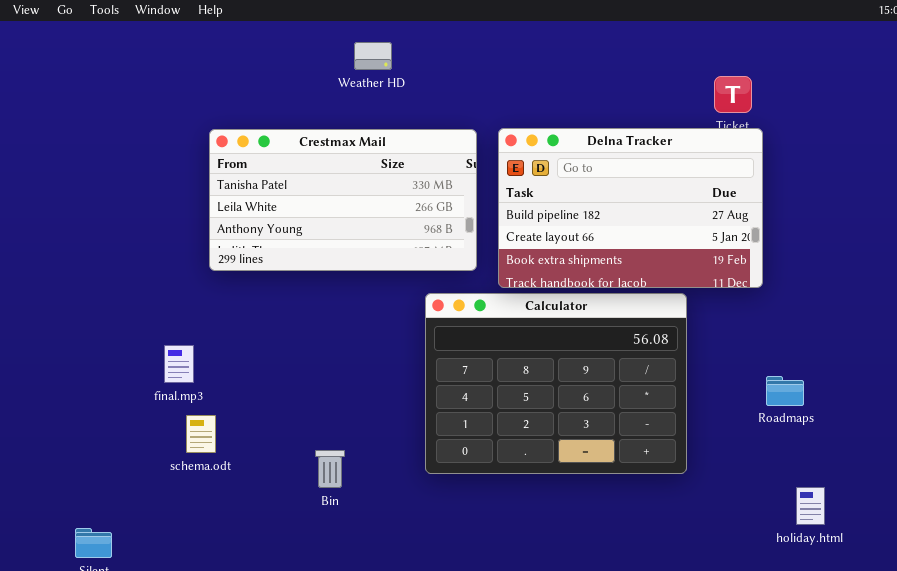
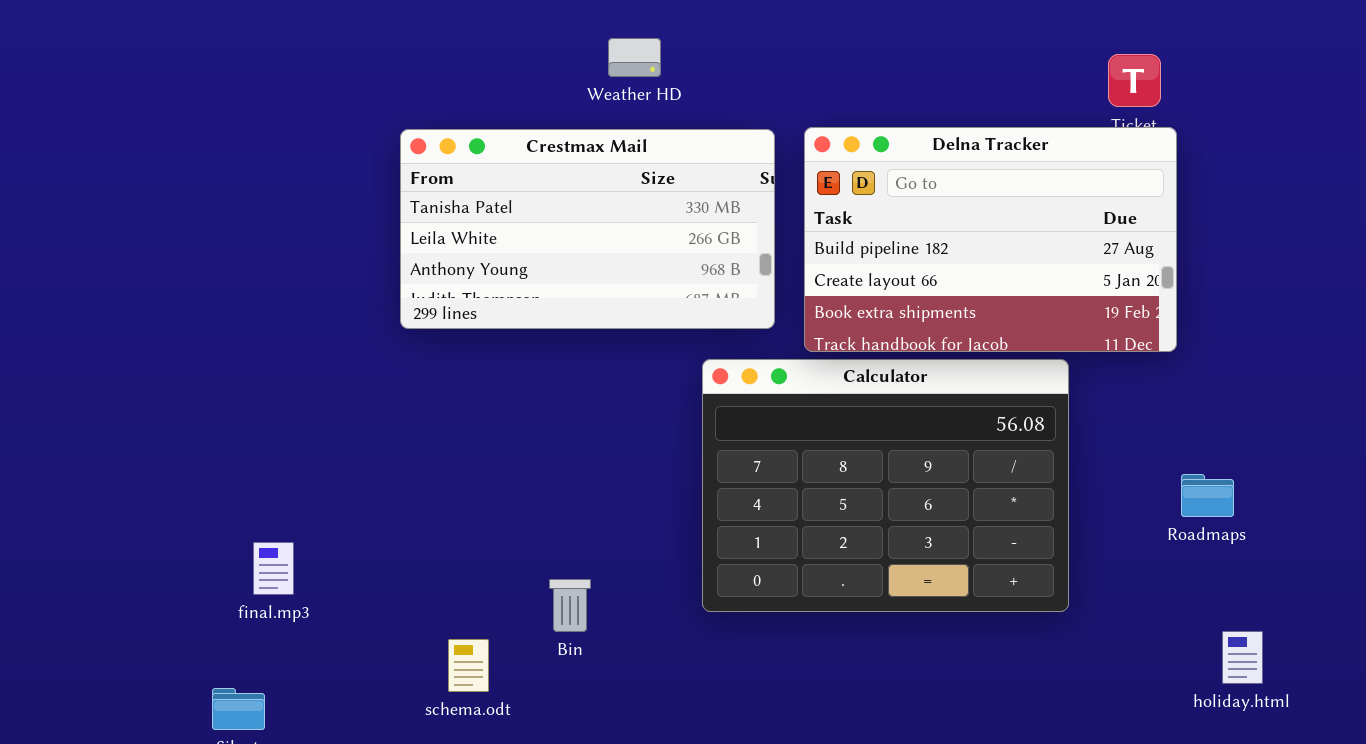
Weather HD: [354,42,392,70] -> [608,38,661,77], moved
final.mp3: [164,345,194,383] -> [253,542,294,595], moved
schema.odt: [186,415,216,453] -> [448,639,489,692], moved

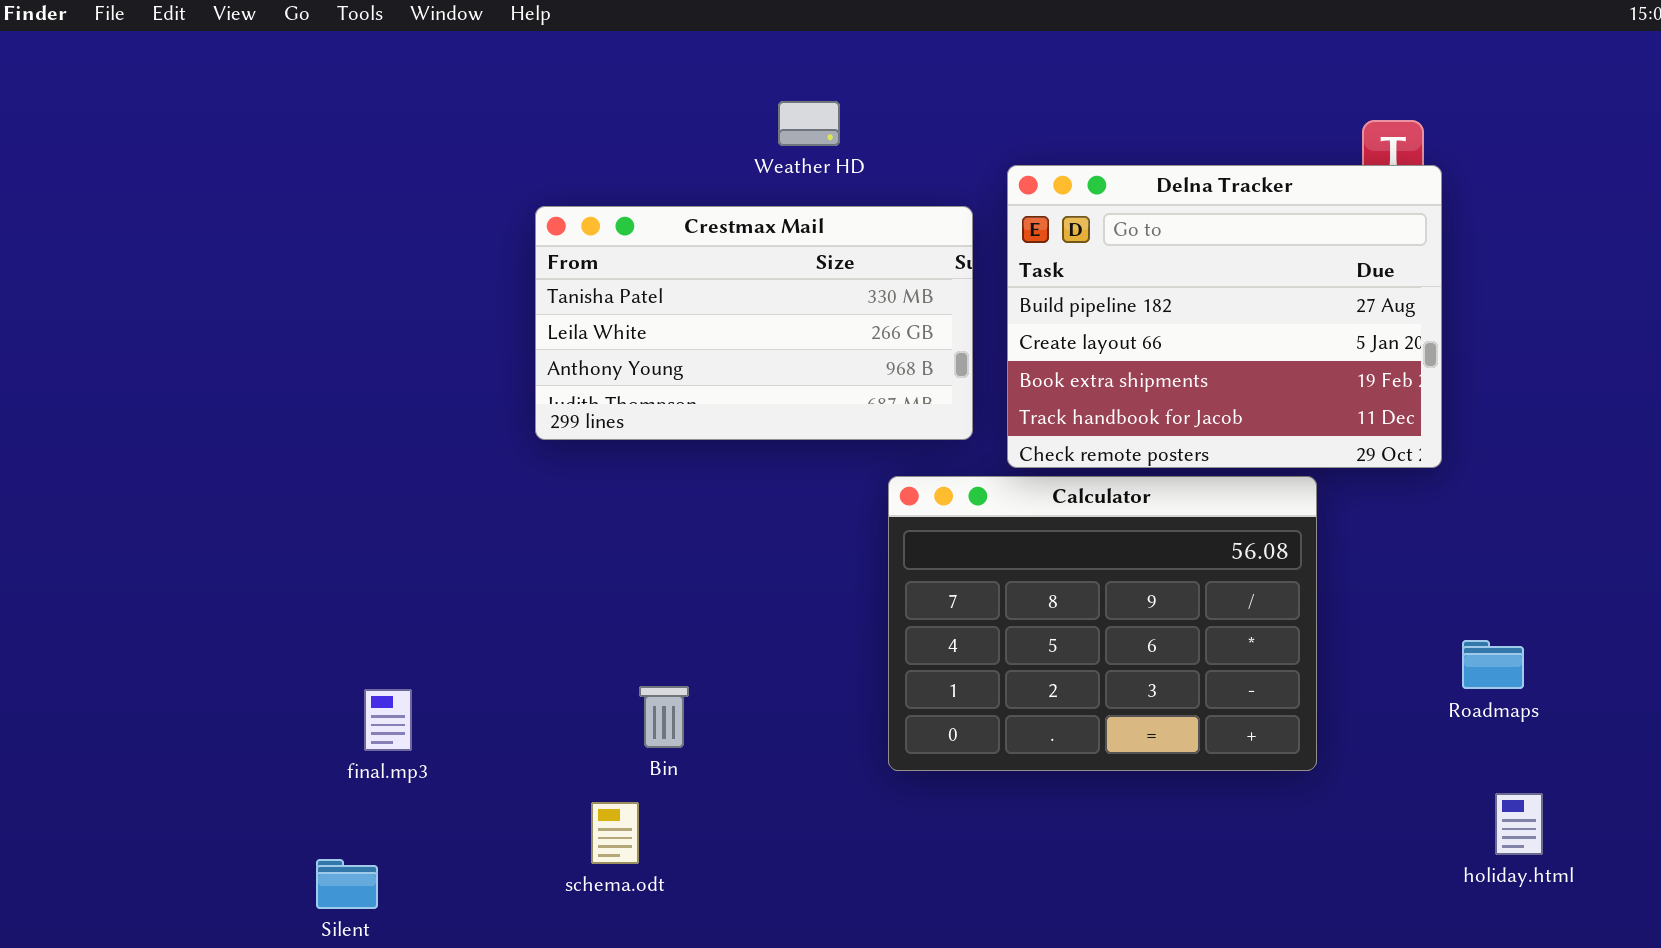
Delna Tracker: [804,127,1177,352] -> [1007,165,1442,468], resized
Roadmaps: [1181,474,1234,517] -> [1462,640,1524,689], moved
Bin: [549,579,591,632] -> [639,686,689,748], moved

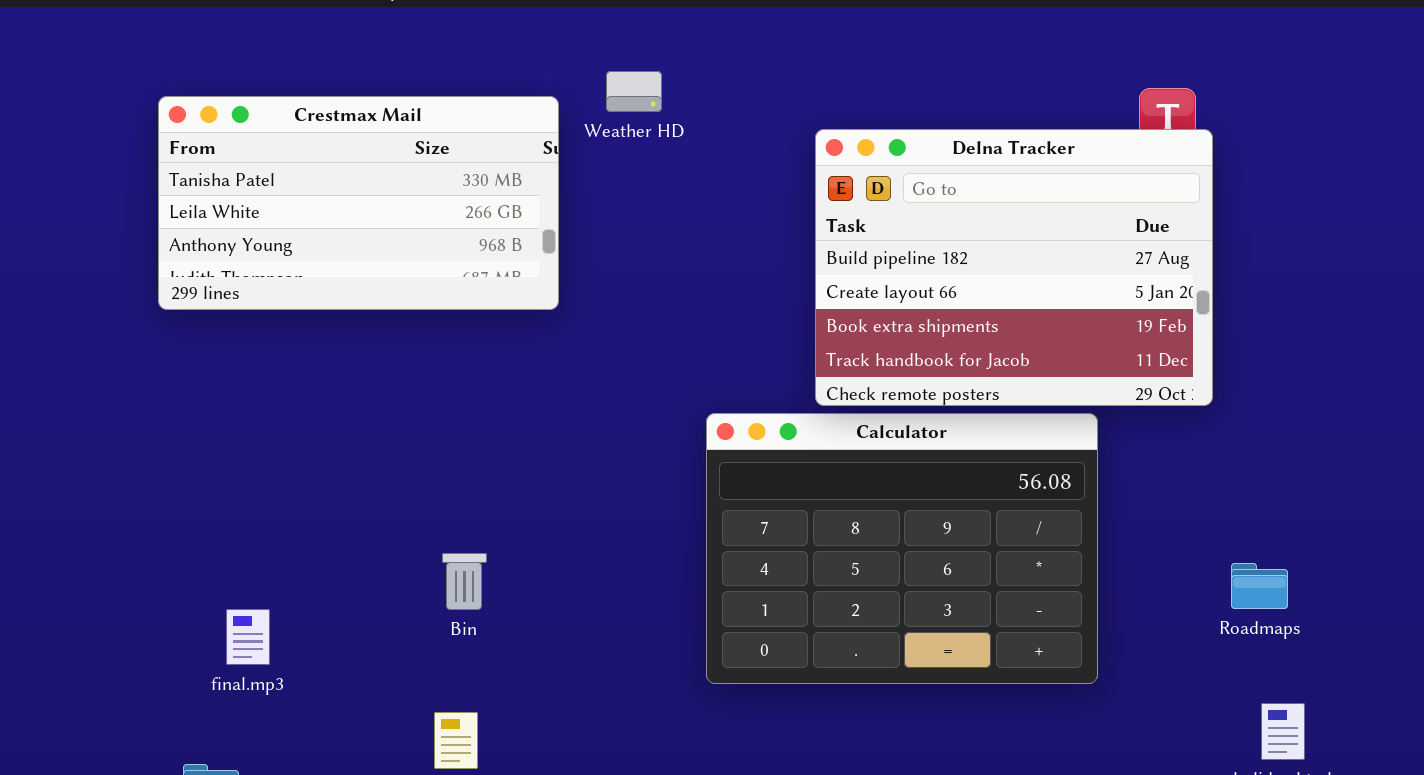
Crestmax Mail: [535,206,973,440] -> [158,96,559,310], moved
Bin: [639,686,689,748] -> [442,553,487,610], moved

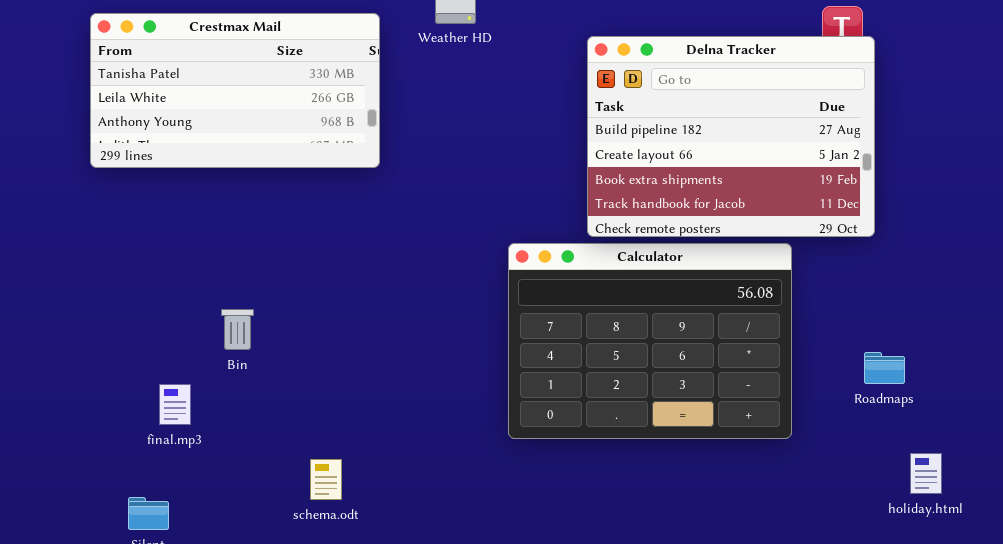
Crestmax Mail: [158,96,559,310] -> [90,13,380,168], moved
Bin: [442,553,487,610] -> [221,309,254,350], moved
Roadmaps: [1231,563,1288,609] -> [864,352,905,384], moved

